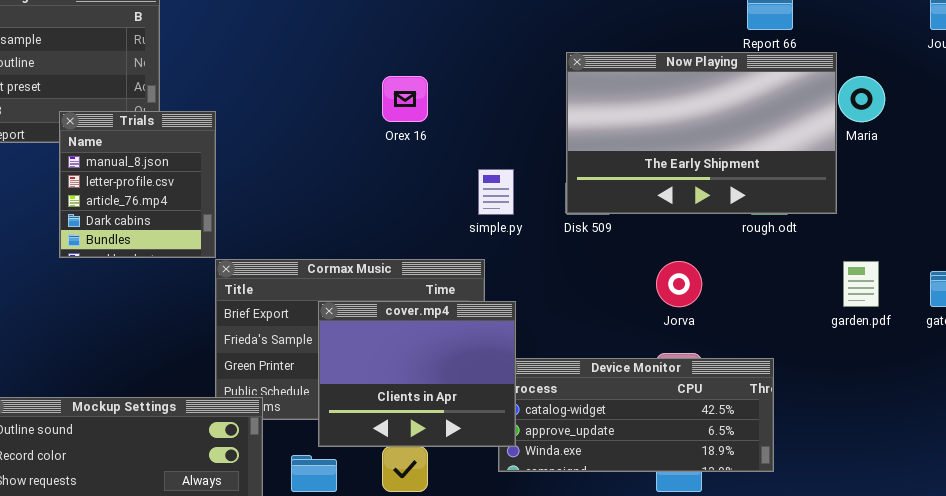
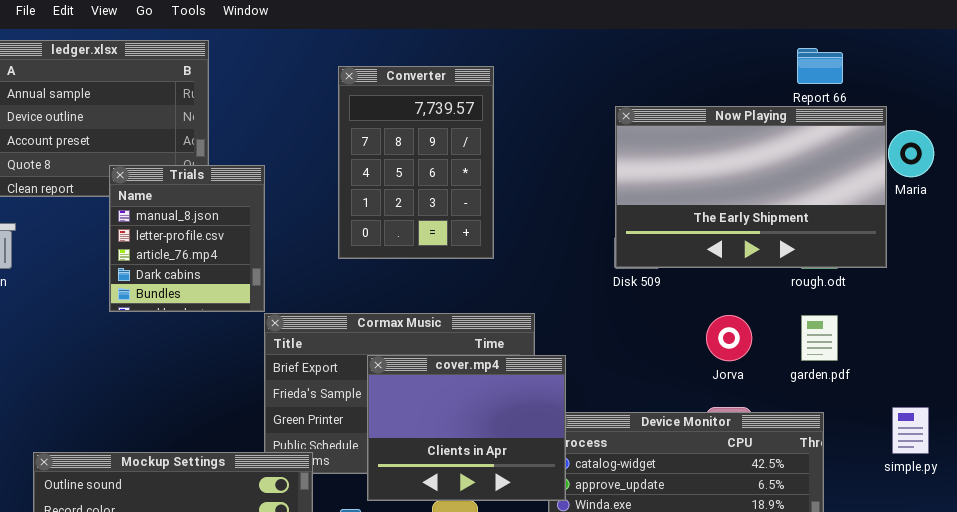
Converter: none -> [338,66,494,259], opened
simple.py: [478,169,514,215] -> [892,407,929,454], moved
garden.pdf: [843,261,879,307] -> [801,315,838,361], moved

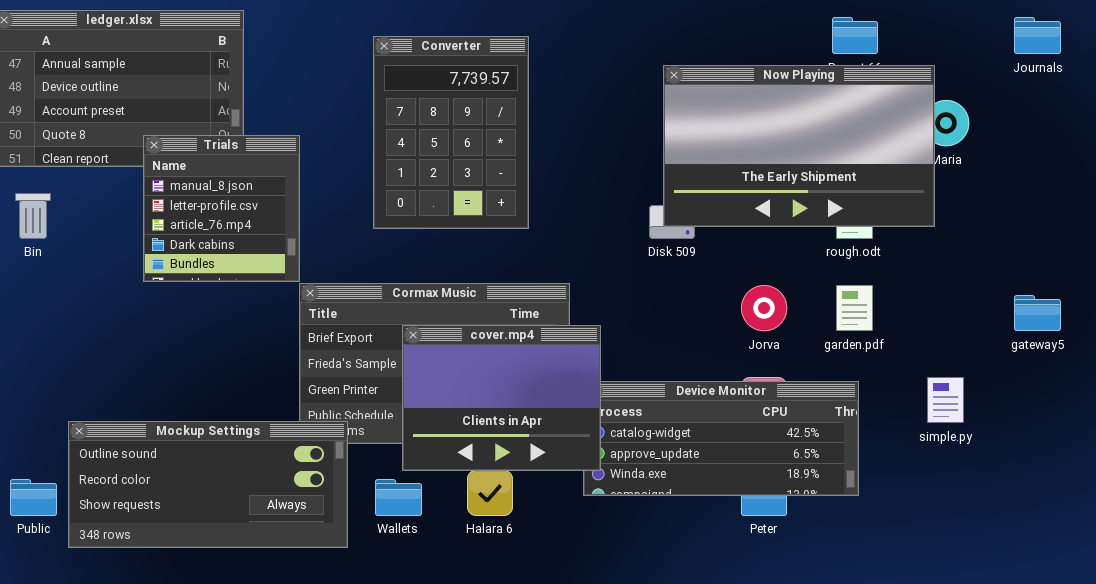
Now Playing: [615,106,887,268] -> [663,65,935,227], moved

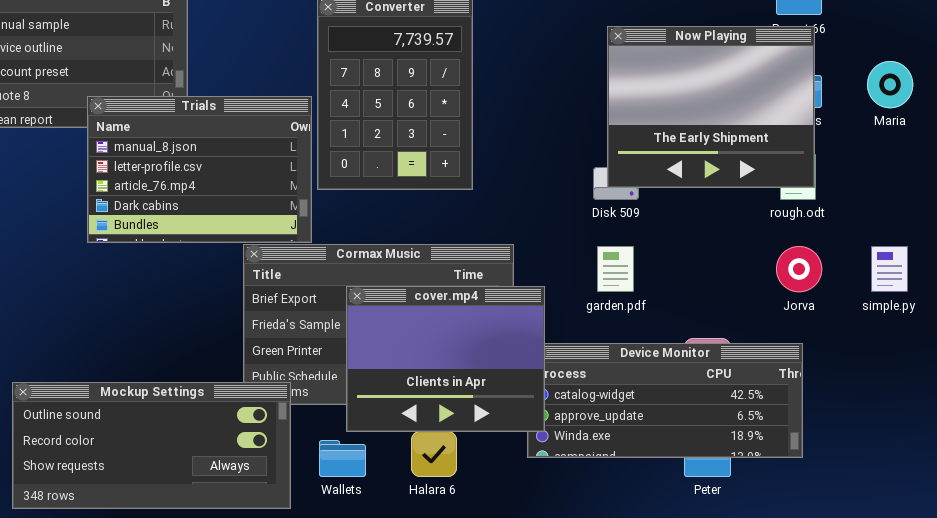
Now Playing: [663,65,935,227] -> [607,26,815,188], resized
Trials: [143,135,300,282] -> [87,96,312,243], resized
Jorva: [741,285,787,331] -> [776,246,822,292], moved
garden.pdf: [836,285,873,331] -> [597,246,634,292], moved
simple.py: [927,377,964,423] -> [871,246,908,292], moved

